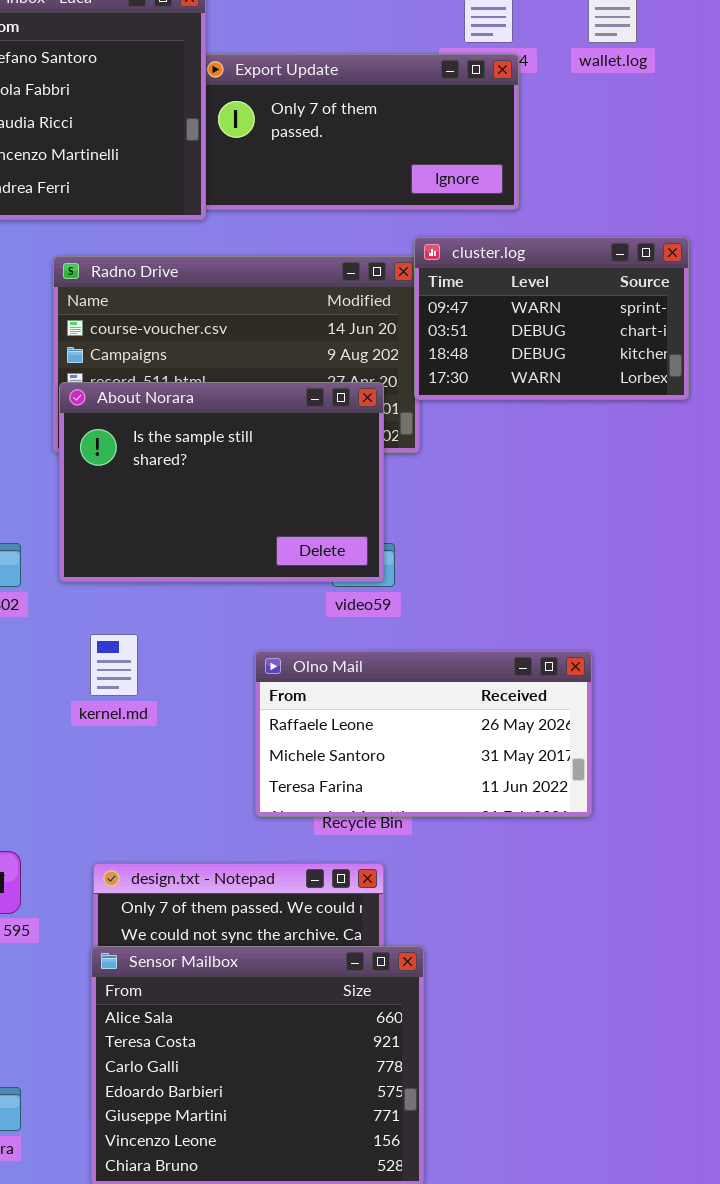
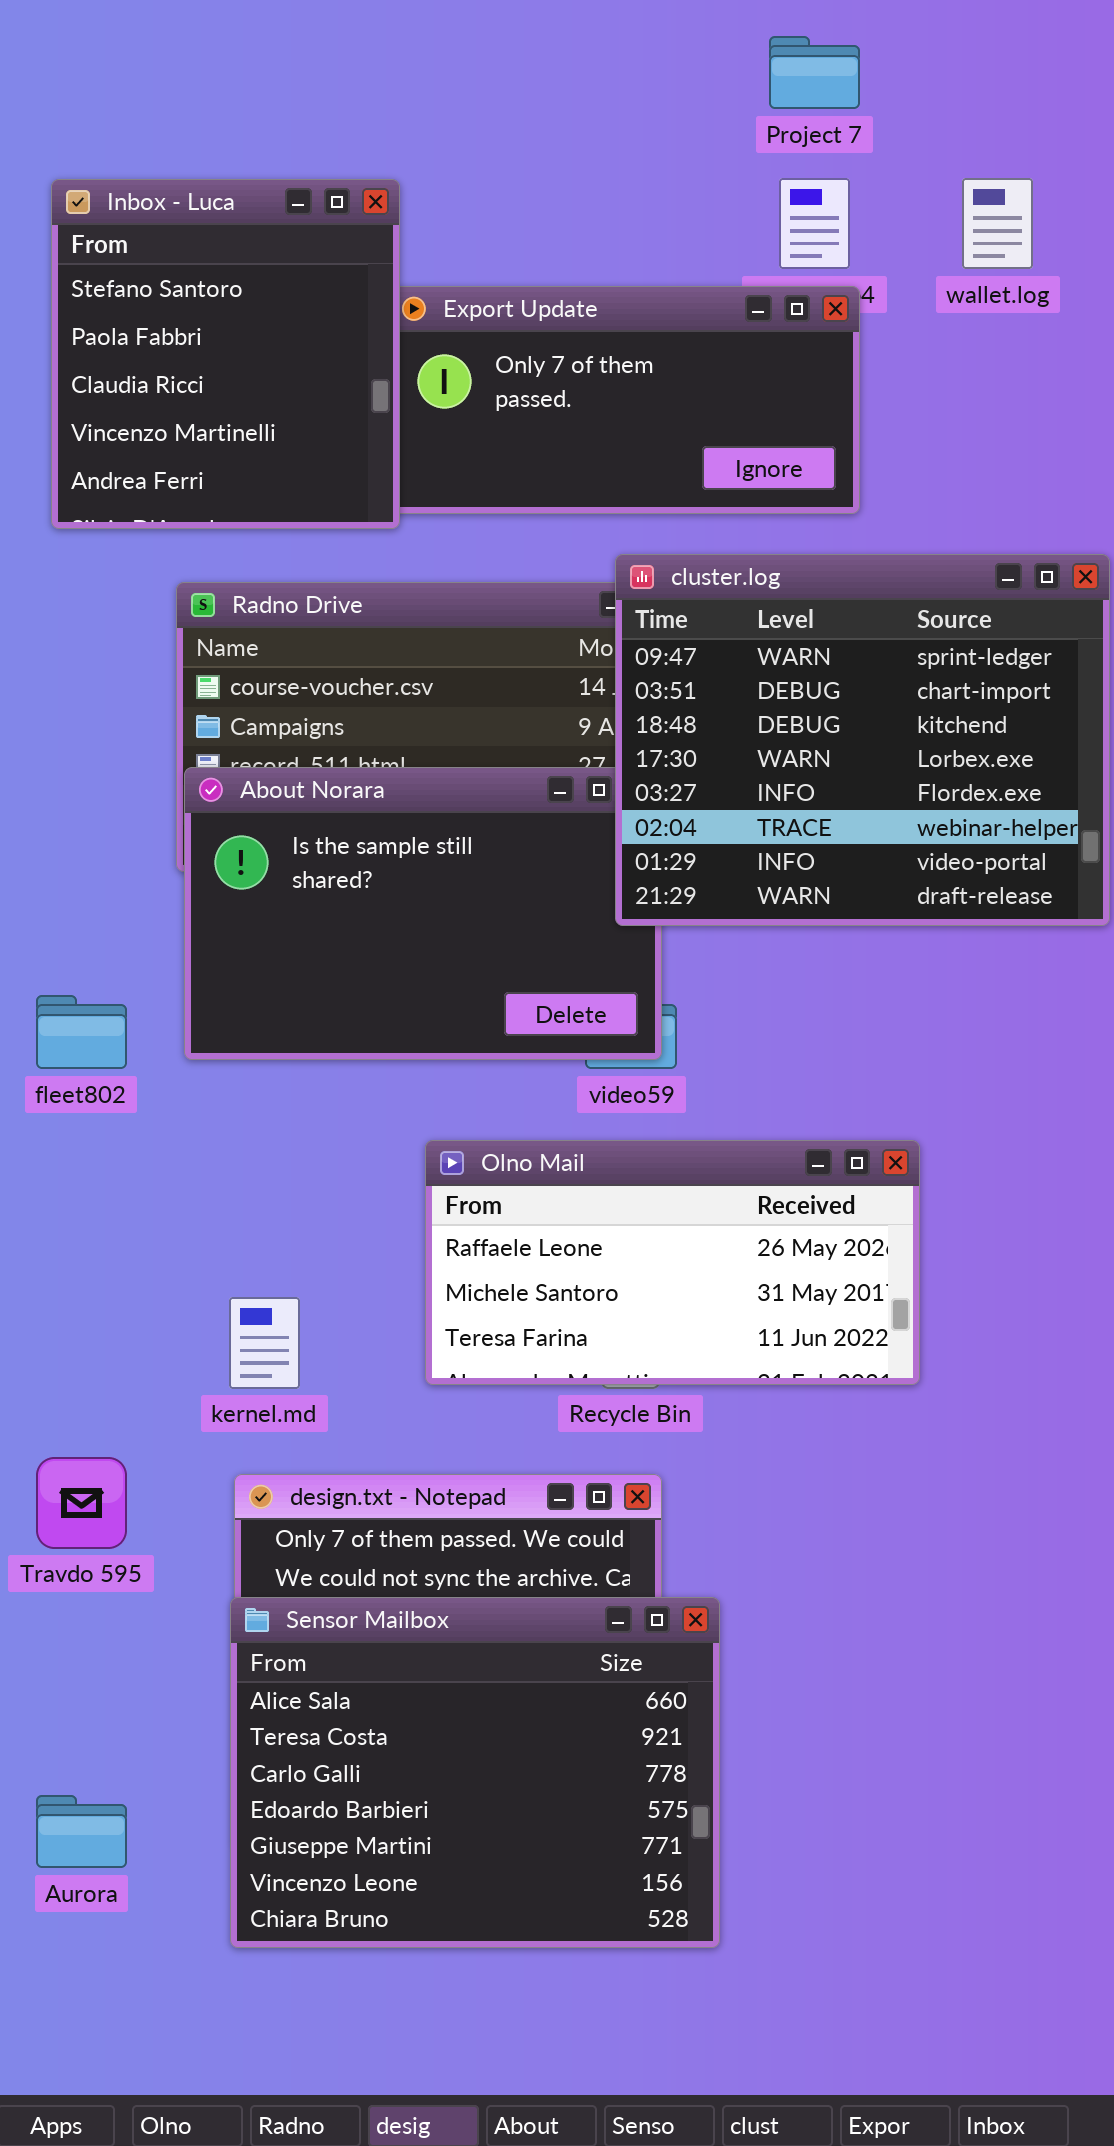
cluster.log: [414,237,689,400] -> [615,554,1110,926], resized
kernel.md: [90,634,138,696] -> [229,1297,300,1389], moved
Olno Mail: [255,651,592,817] -> [425,1140,920,1385], moved

